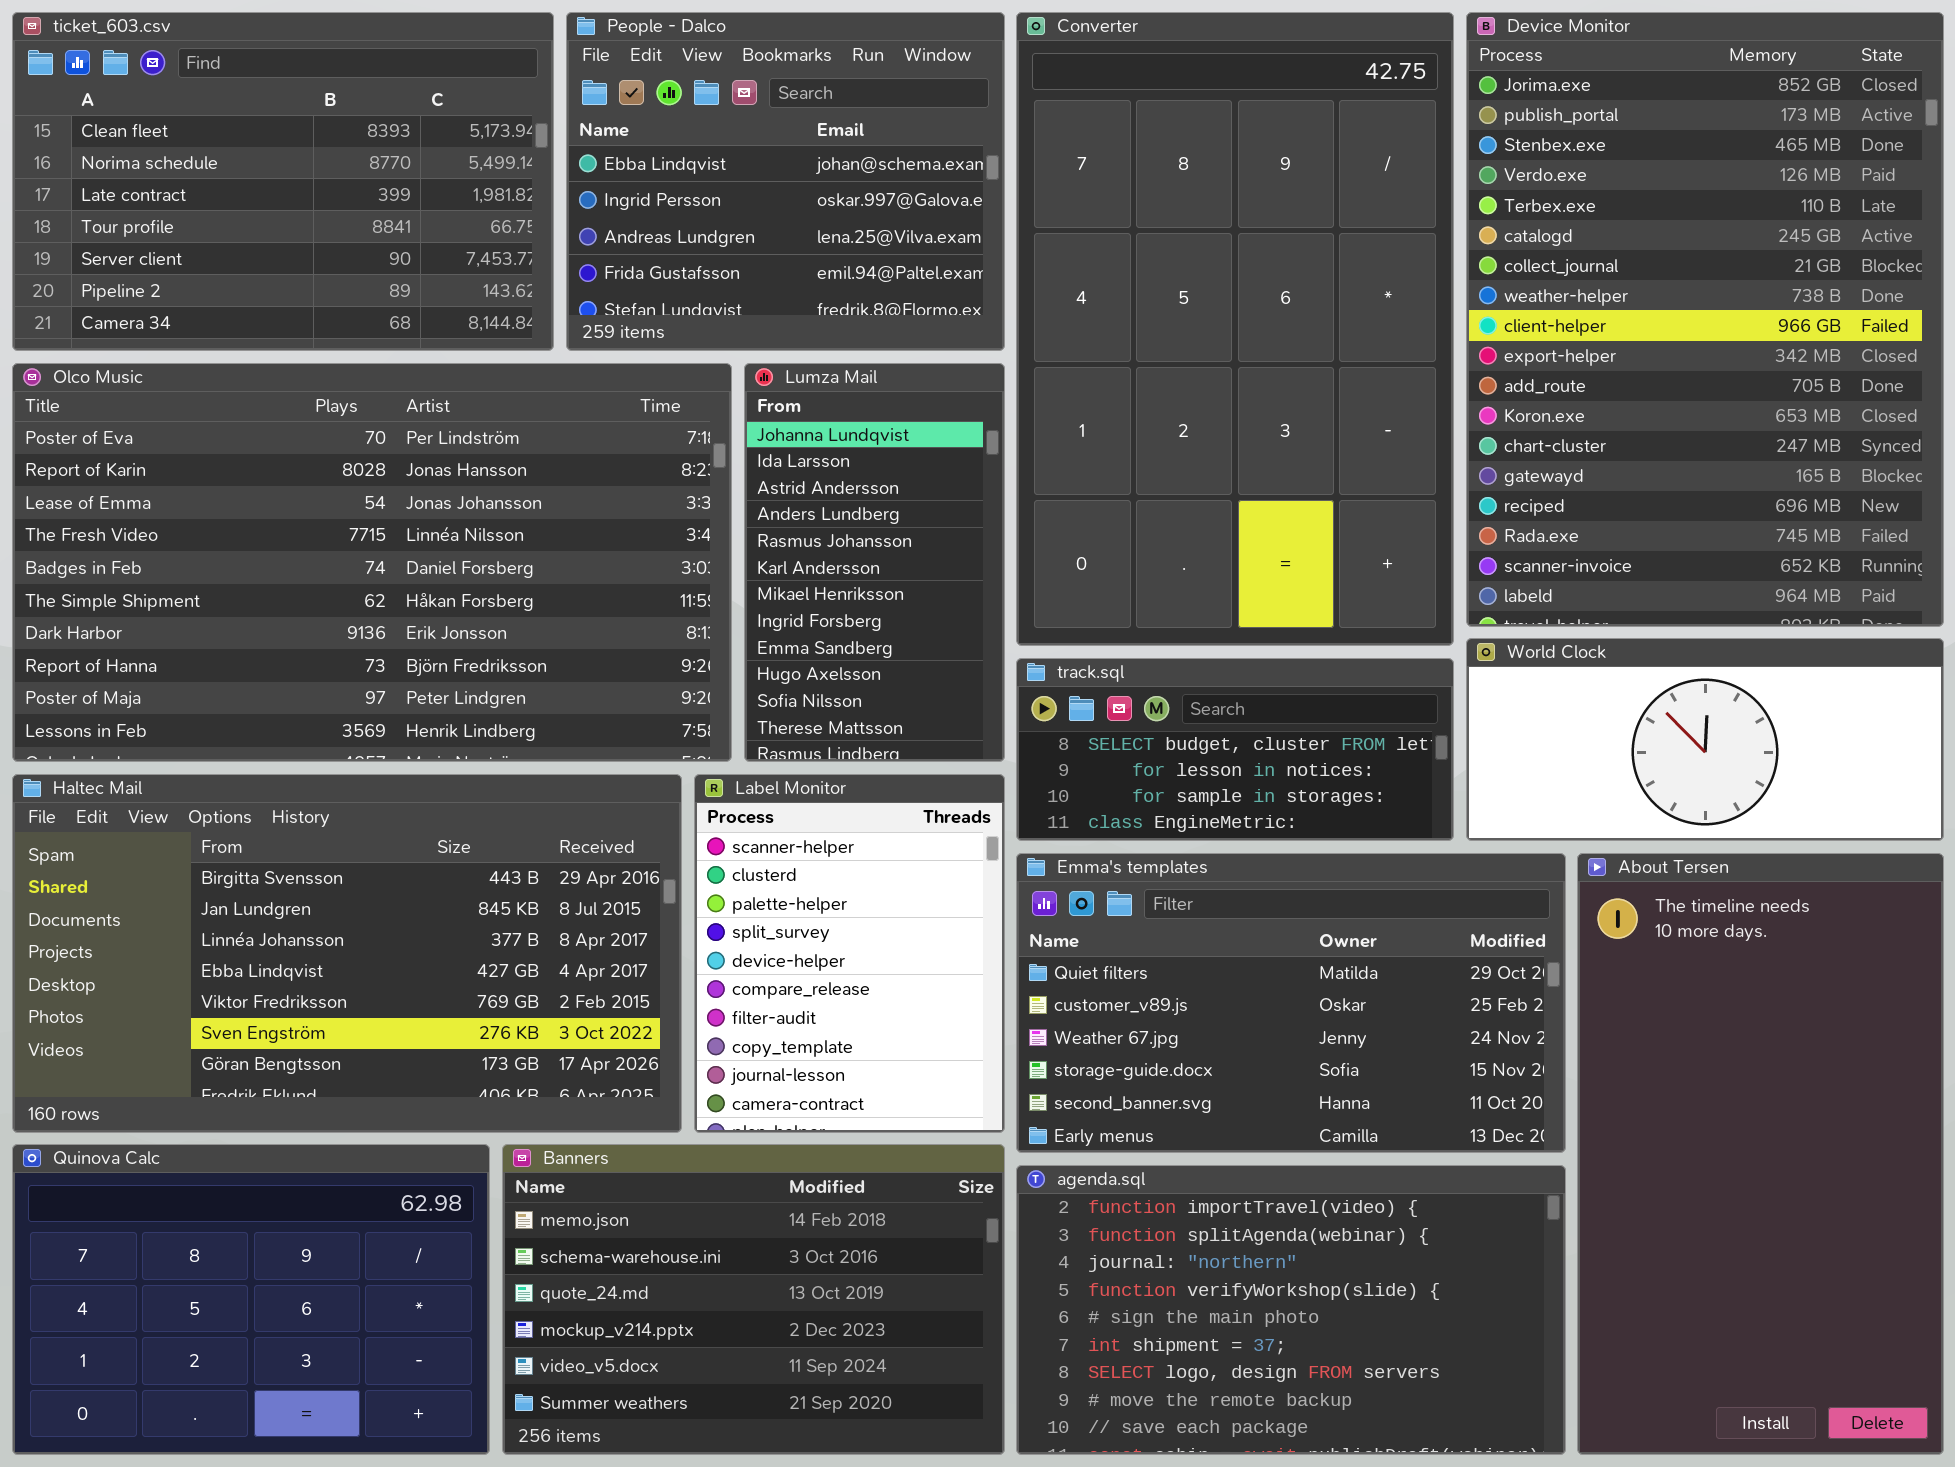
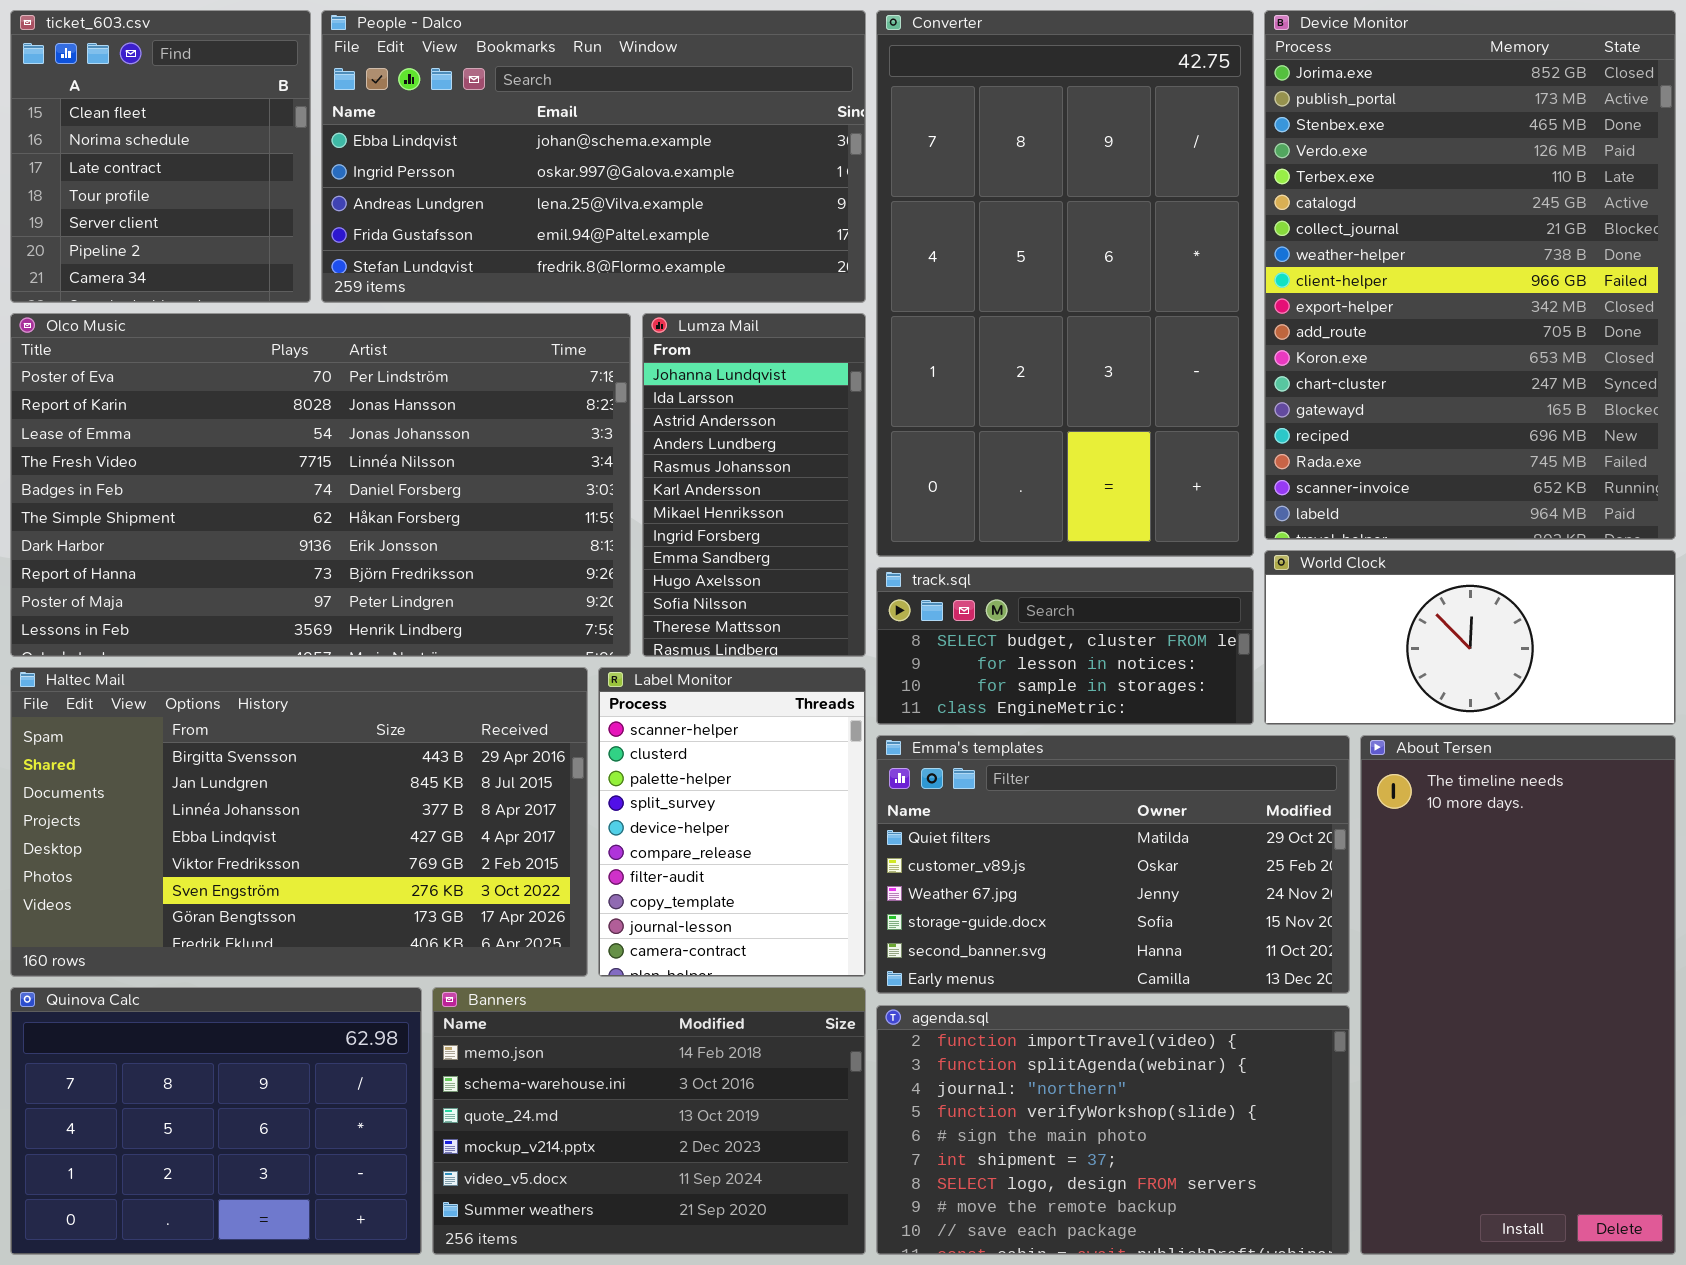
ticket_603.csv: [12,12,554,351] -> [10,10,311,303], resized
People - Dalco: [566,12,1005,351] -> [321,10,866,303], resized

